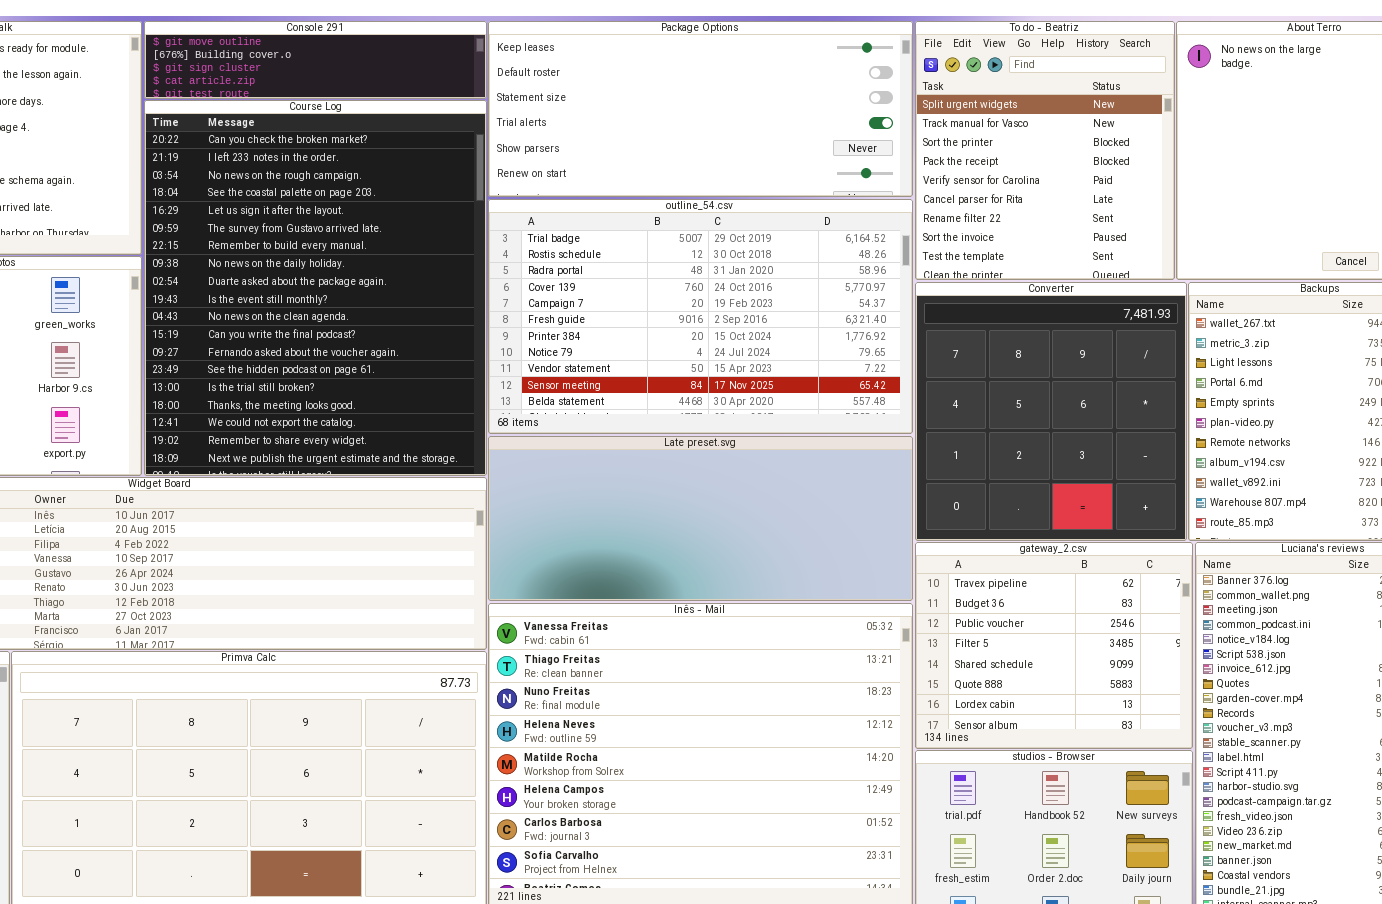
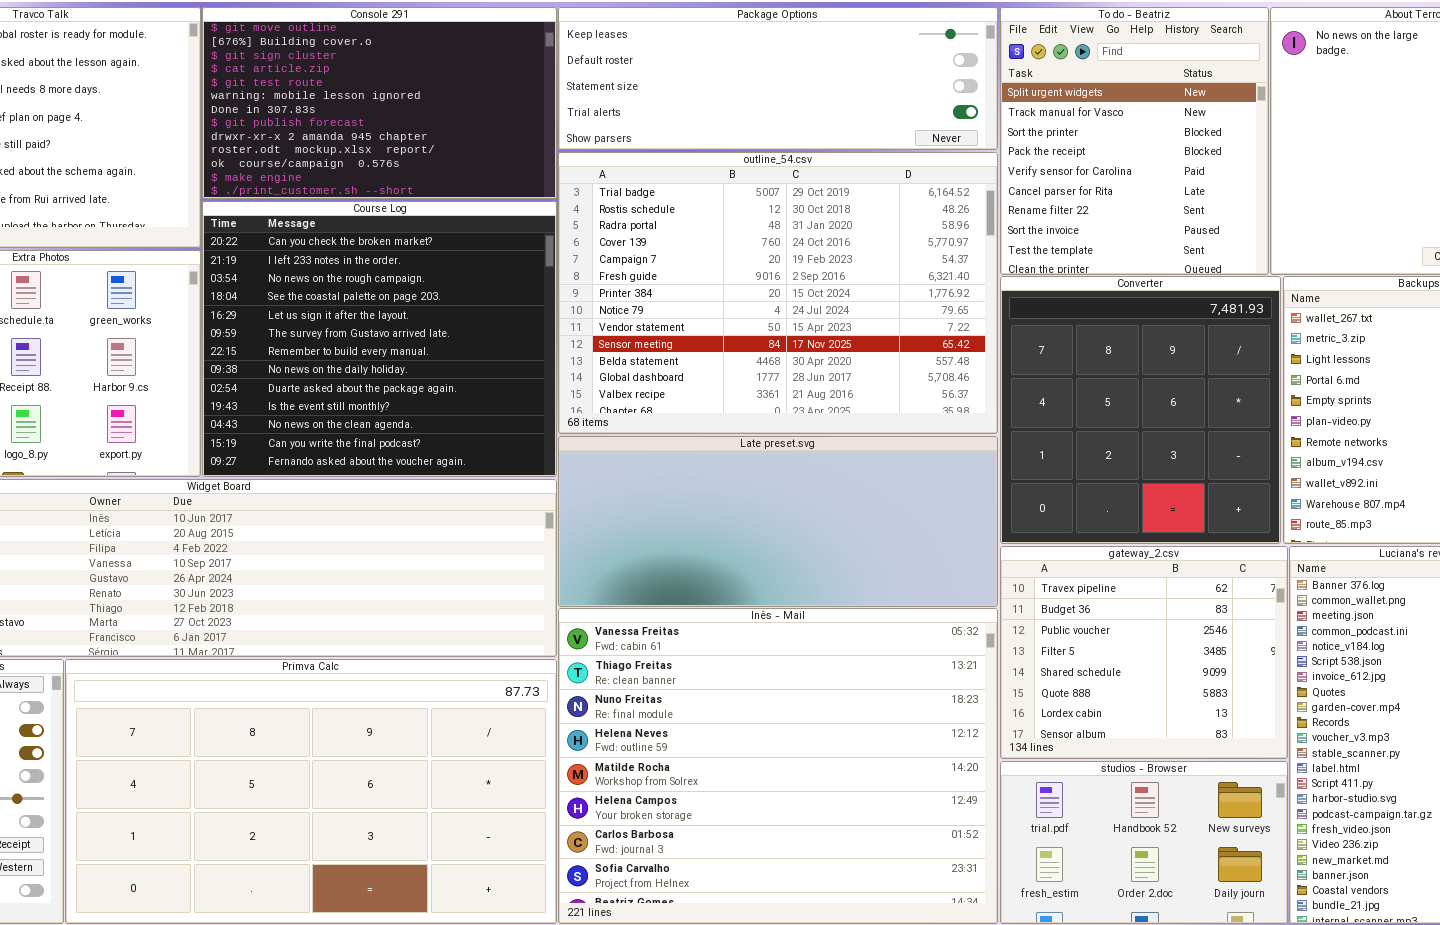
Console 291: [144,21,487,99] -> [202,7,557,199], resized
Package Options: [488,21,913,197] -> [558,7,998,150], resized
Course Log: [144,100,487,476] -> [202,201,557,477], resized
outline_54.csv: [488,199,913,434] -> [558,152,998,434], resized

